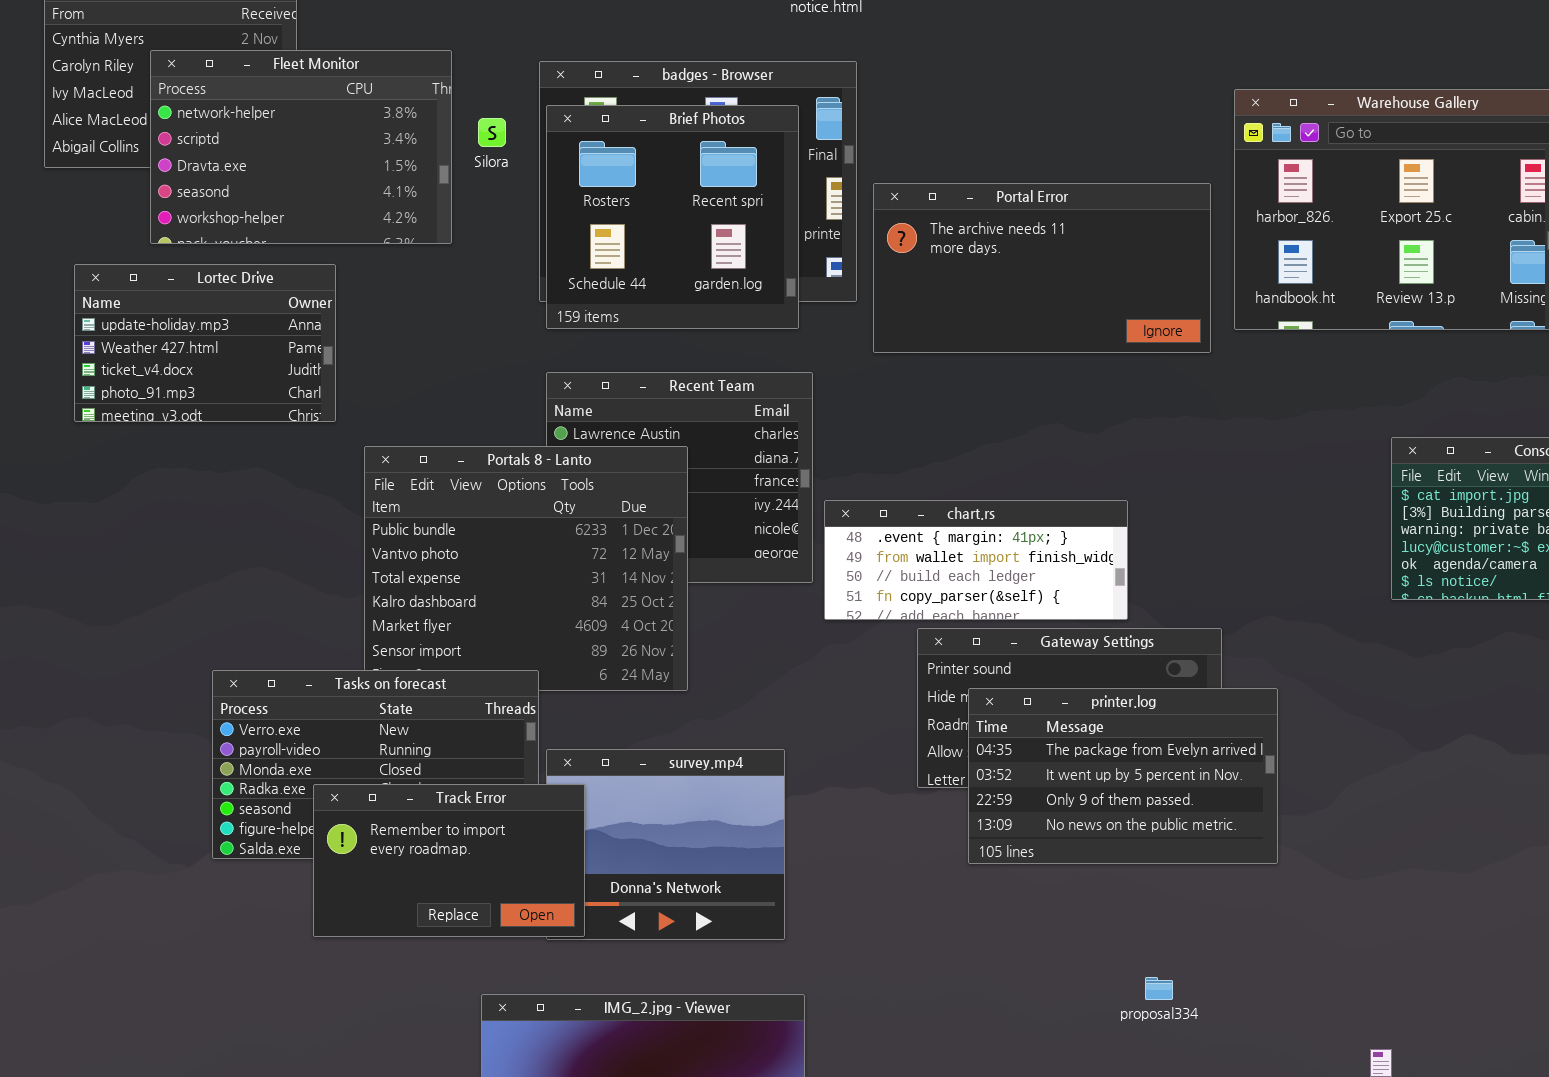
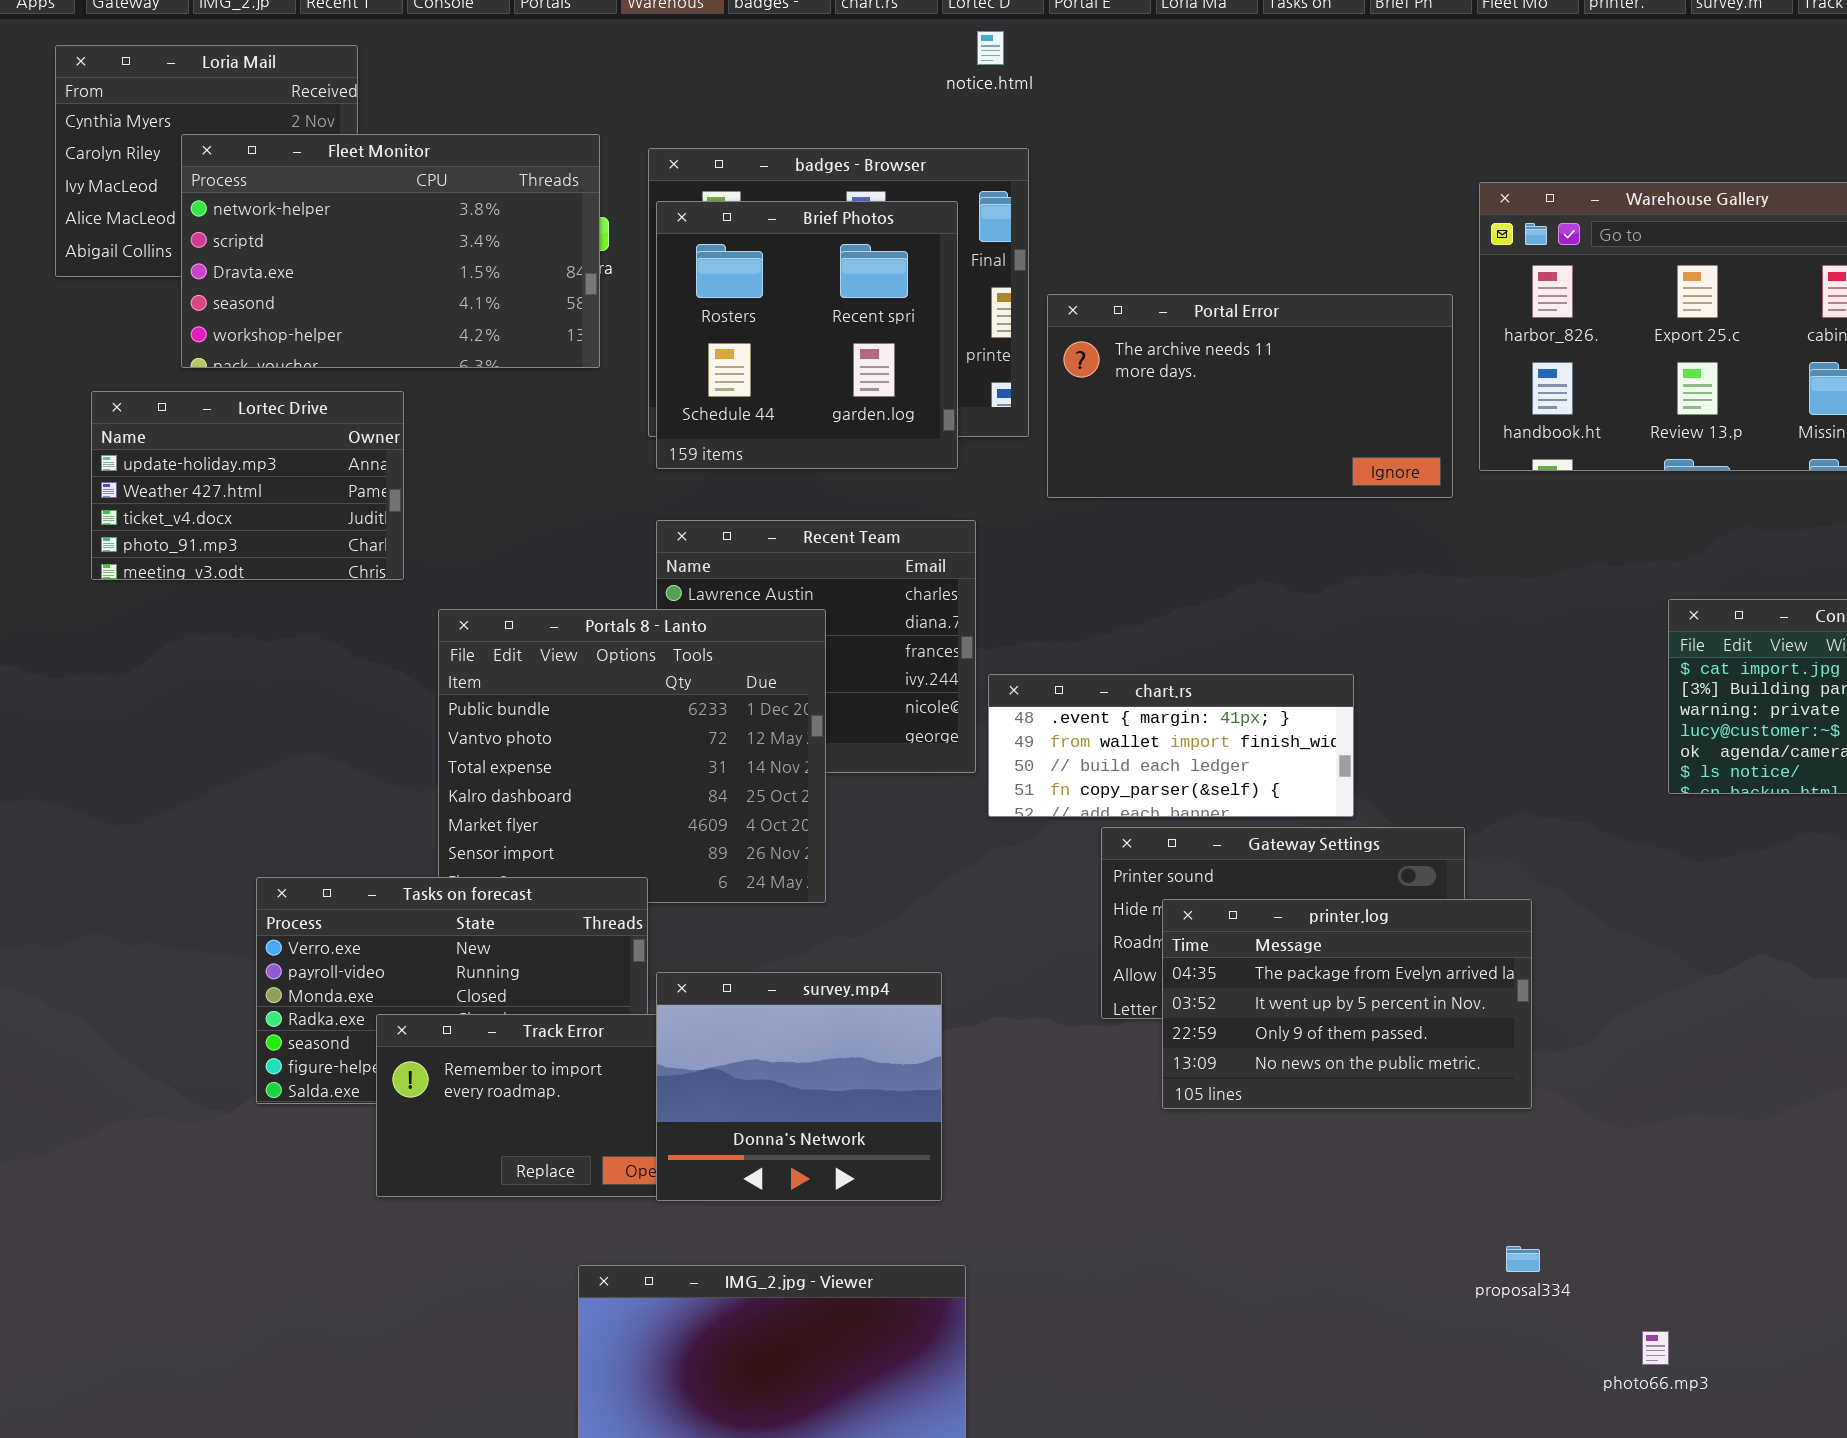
Fleet Monitor: [150,50,452,244] -> [181,134,600,368], resized
survey.mp4: [546,749,785,940] -> [656,972,942,1201], raised
proposal334: [1145,977,1173,1000] -> [1506,1246,1540,1272], moved

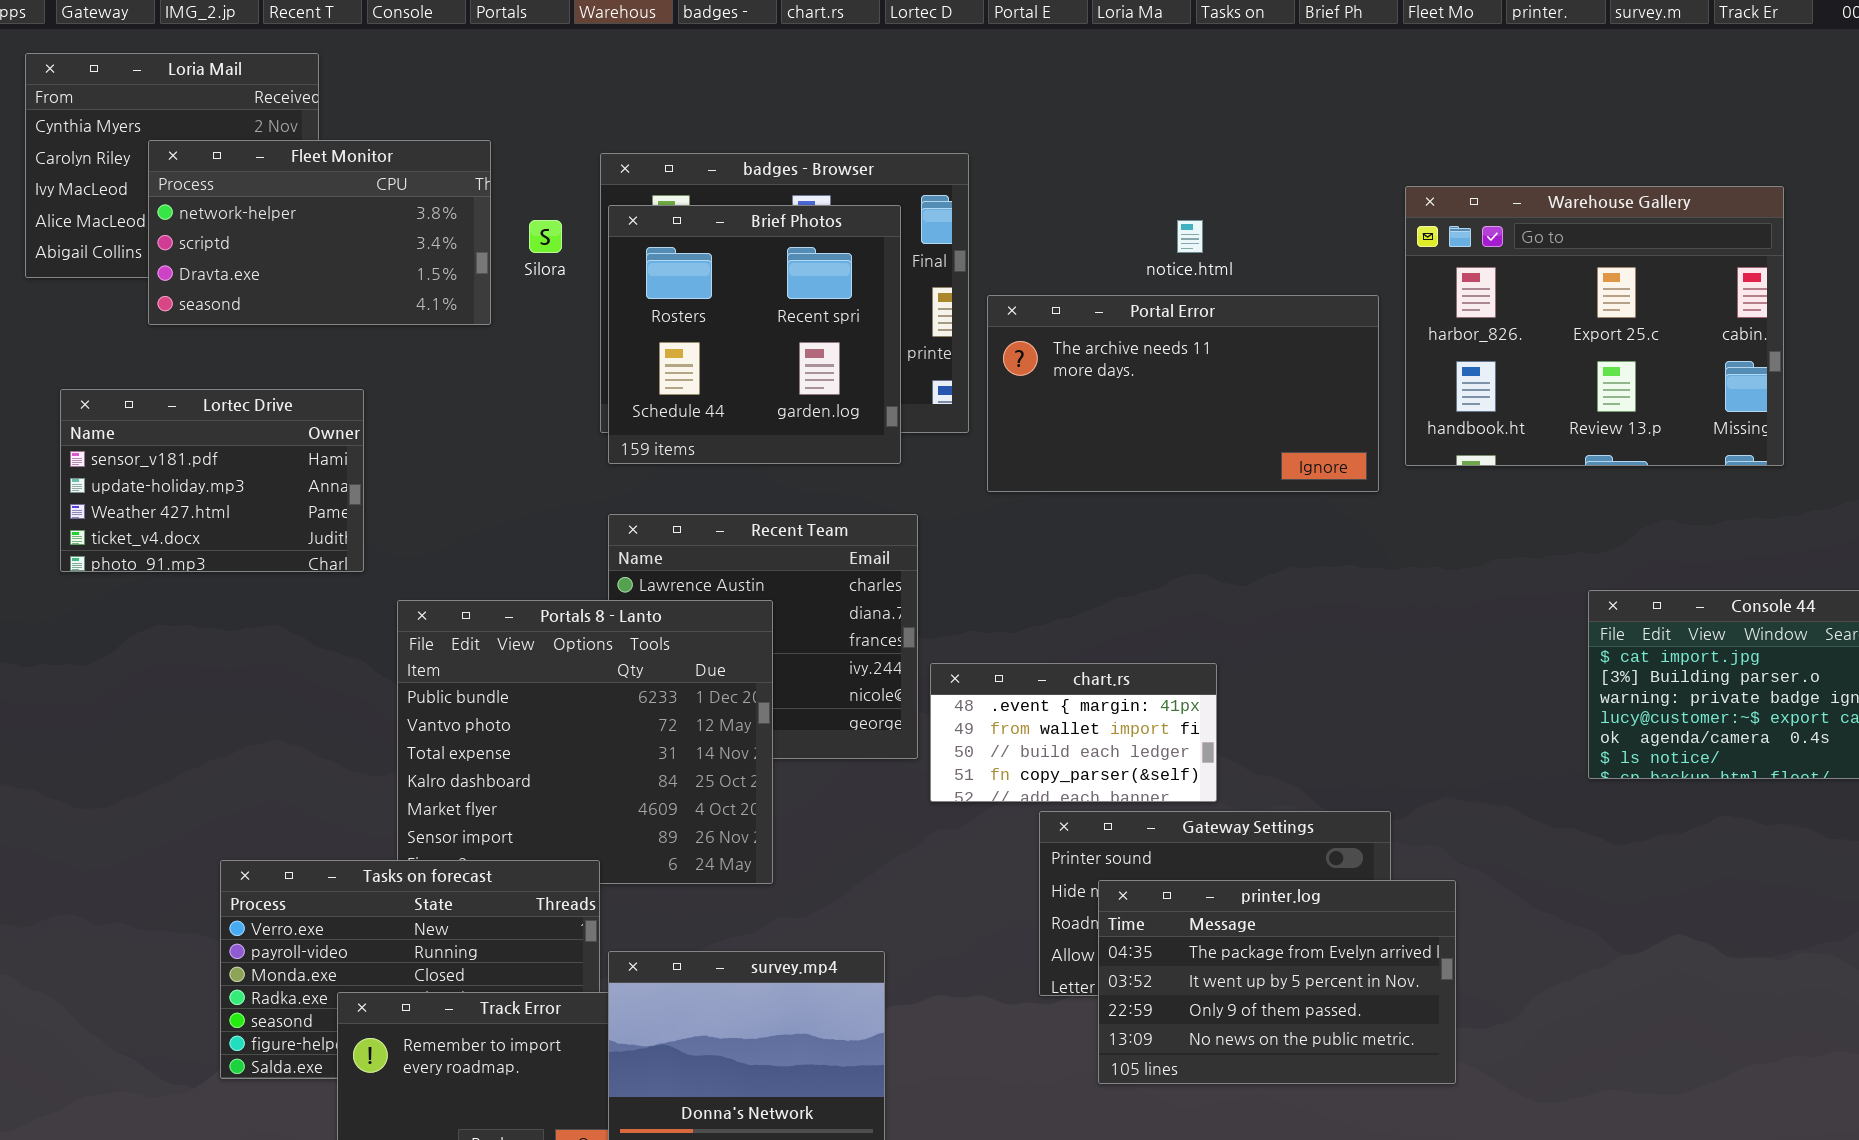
notice.html: [977,31,1004,65] -> [1177,220,1203,253], moved
Fleet Monitor: [181,134,600,368] -> [148,140,491,325], resized
Lortec Drive: [91,391,404,580] -> [60,389,364,572], scrolled up 1 row
chart.rs: [988,674,1354,817] -> [930,663,1217,802], resized

